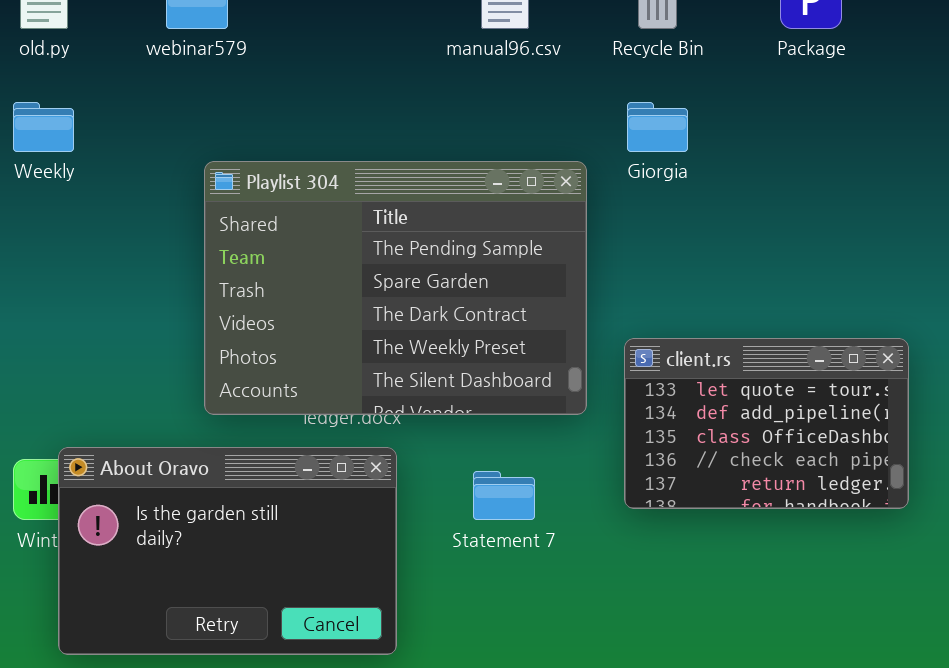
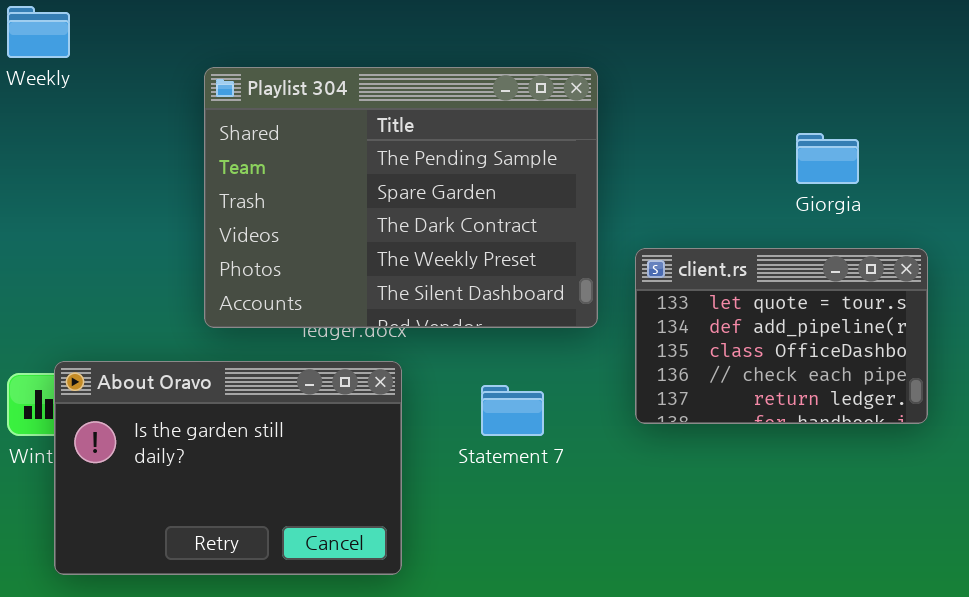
Giorgia: [627,102,688,152] -> [796,133,859,184], moved

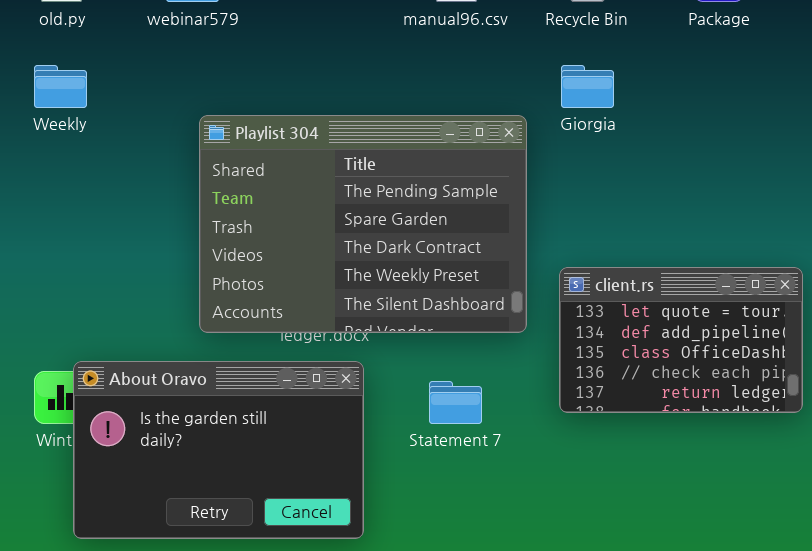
Giorgia: [796,133,859,184] -> [561,65,614,108], moved

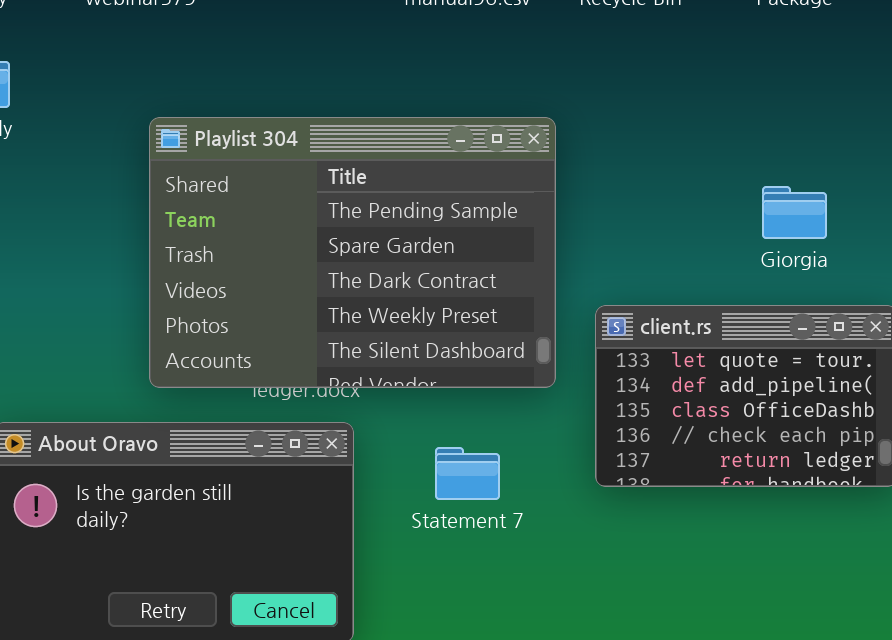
Giorgia: [561,65,614,108] -> [762,186,827,239], moved

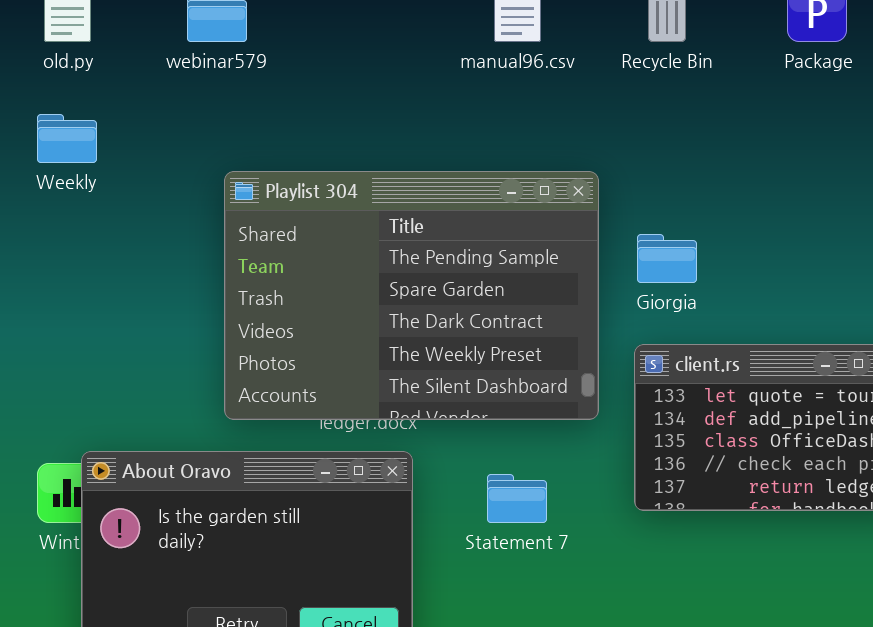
Giorgia: [762,186,827,239] -> [637,234,697,283], moved

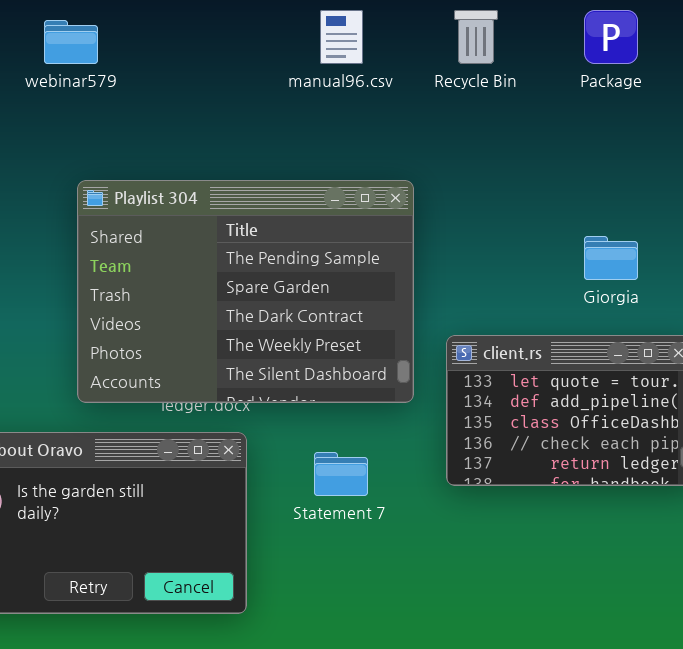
Giorgia: [637,234,697,283] -> [584,236,638,280], moved

